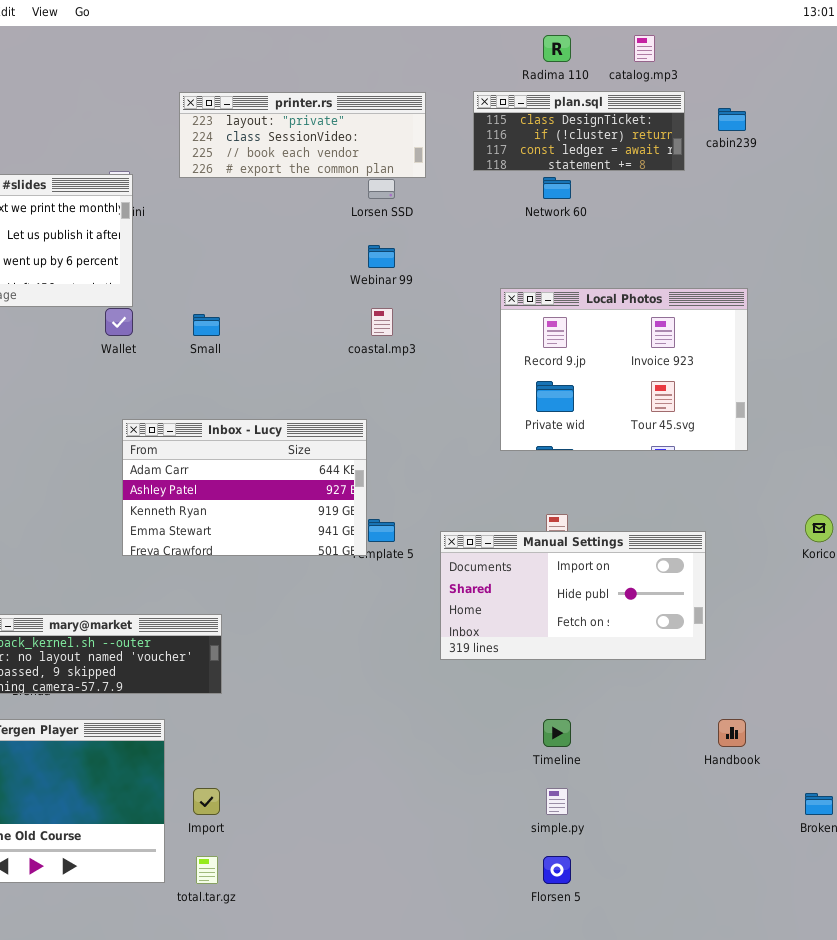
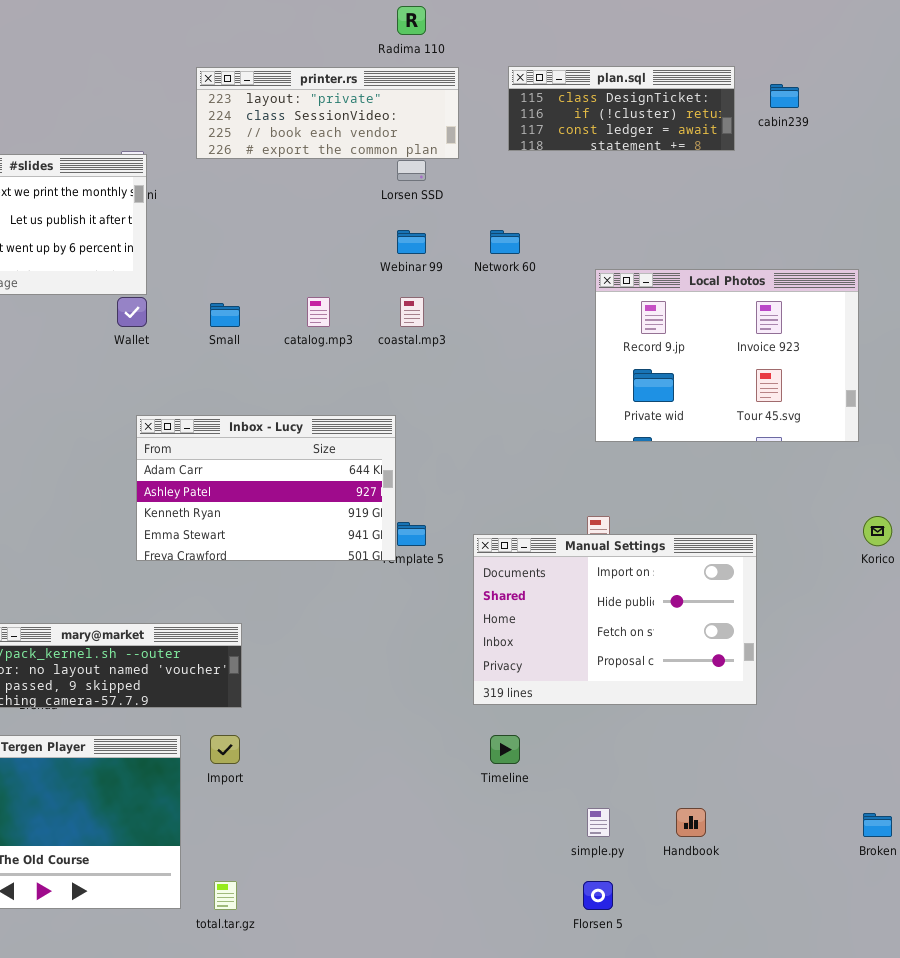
Radima 110: [543,35,571,62] -> [397,6,426,35], moved
catalog.mp3: [634,35,655,62] -> [307,297,330,327], moved
Network 60: [543,177,571,199] -> [490,230,520,254], moved
Local Photos: [500,288,748,451] -> [595,269,859,442], moved
Manual Settings: [440,531,706,660] -> [473,534,757,705], resized
Timeline: [543,719,571,747] -> [490,735,520,764], moved
Handbook: [718,719,746,747] -> [676,808,706,837], moved
Import: [193,788,220,815] -> [210,735,240,764], moved

